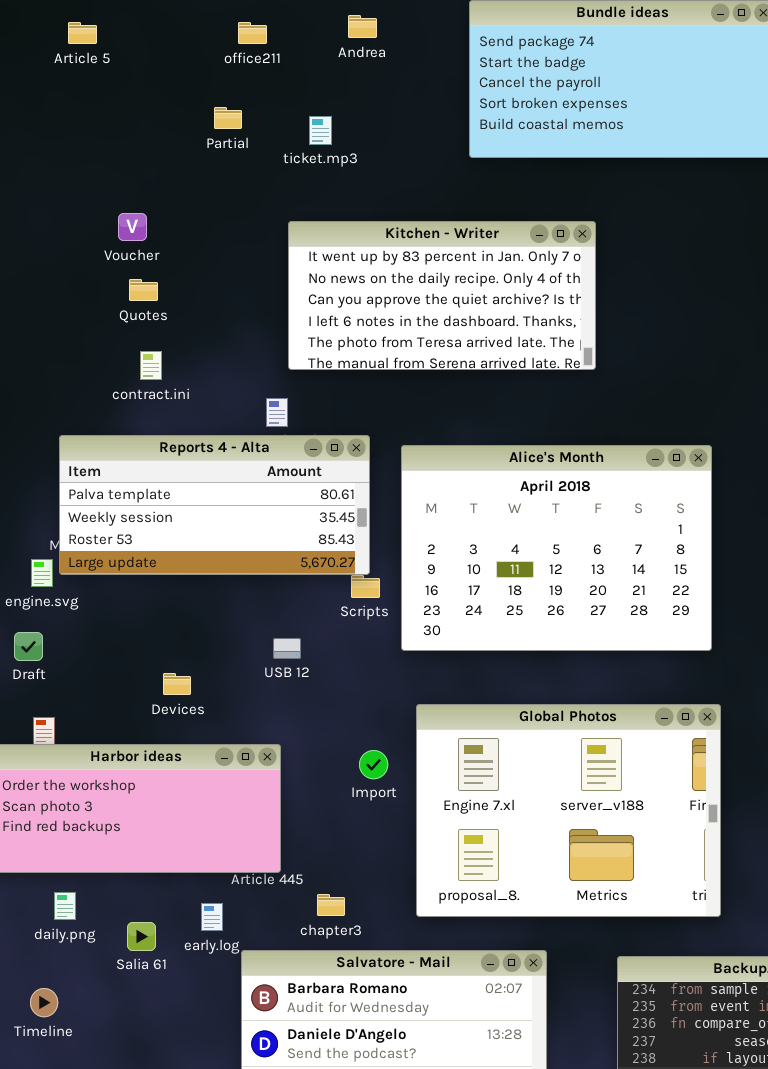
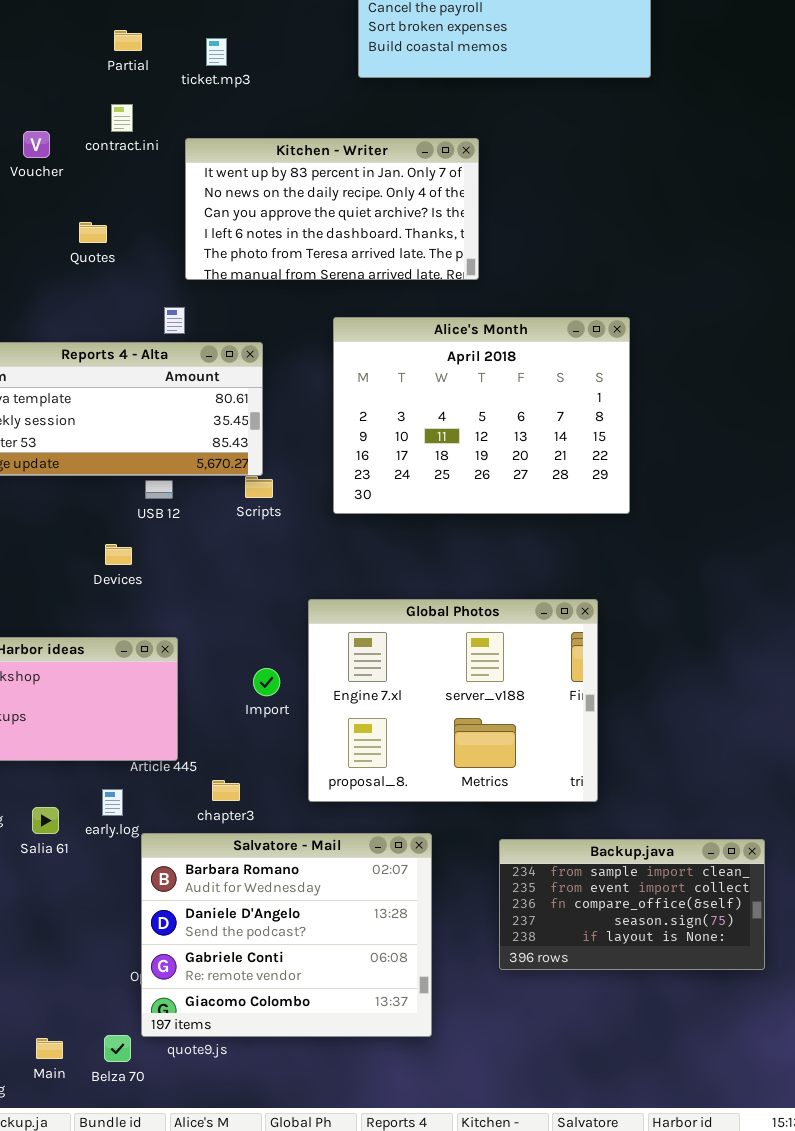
Quotes: [129,279,158,301] -> [79,222,107,243], moved
contract.ini: [140,351,162,380] -> [111,104,133,132], moved
Alice's Month: [401,445,712,651] -> [333,317,630,514], moved
USB 12: [273,638,301,659] -> [145,480,173,499], moved
Devices: [163,673,191,695] -> [105,544,132,565], moved
Import: [359,750,388,779] -> [253,668,280,696], moved

